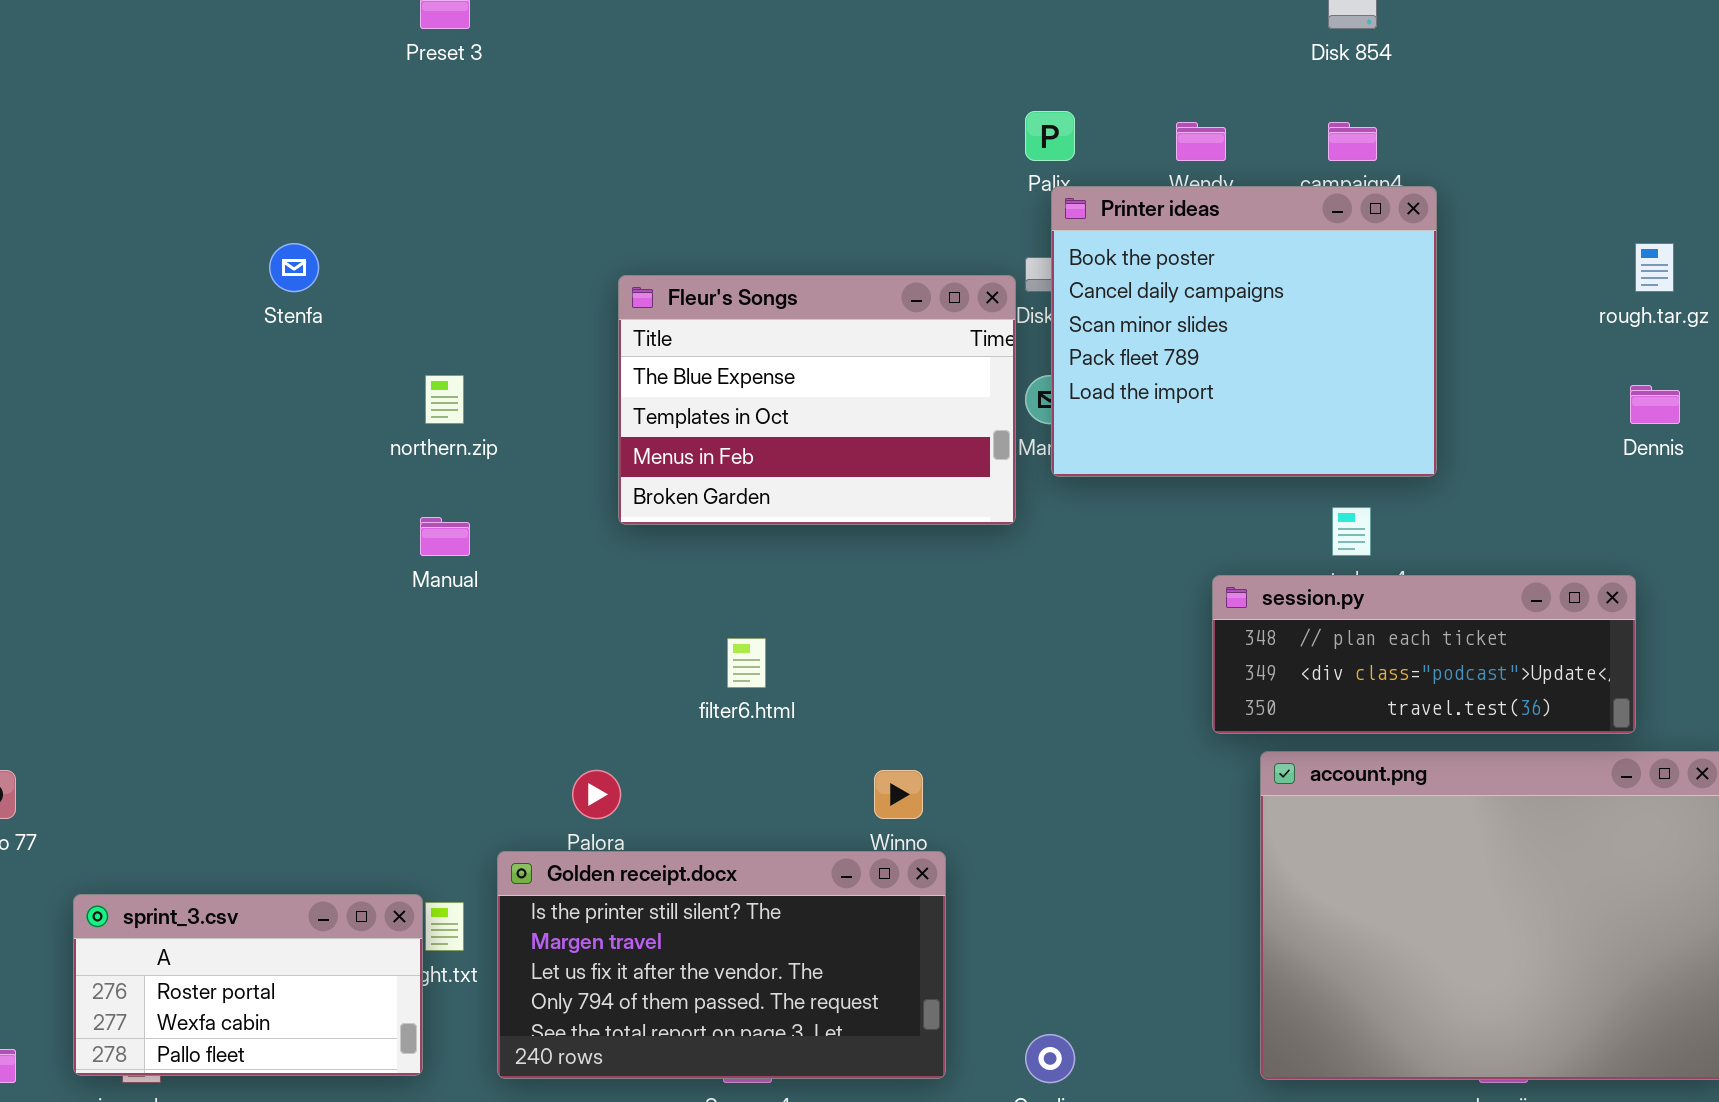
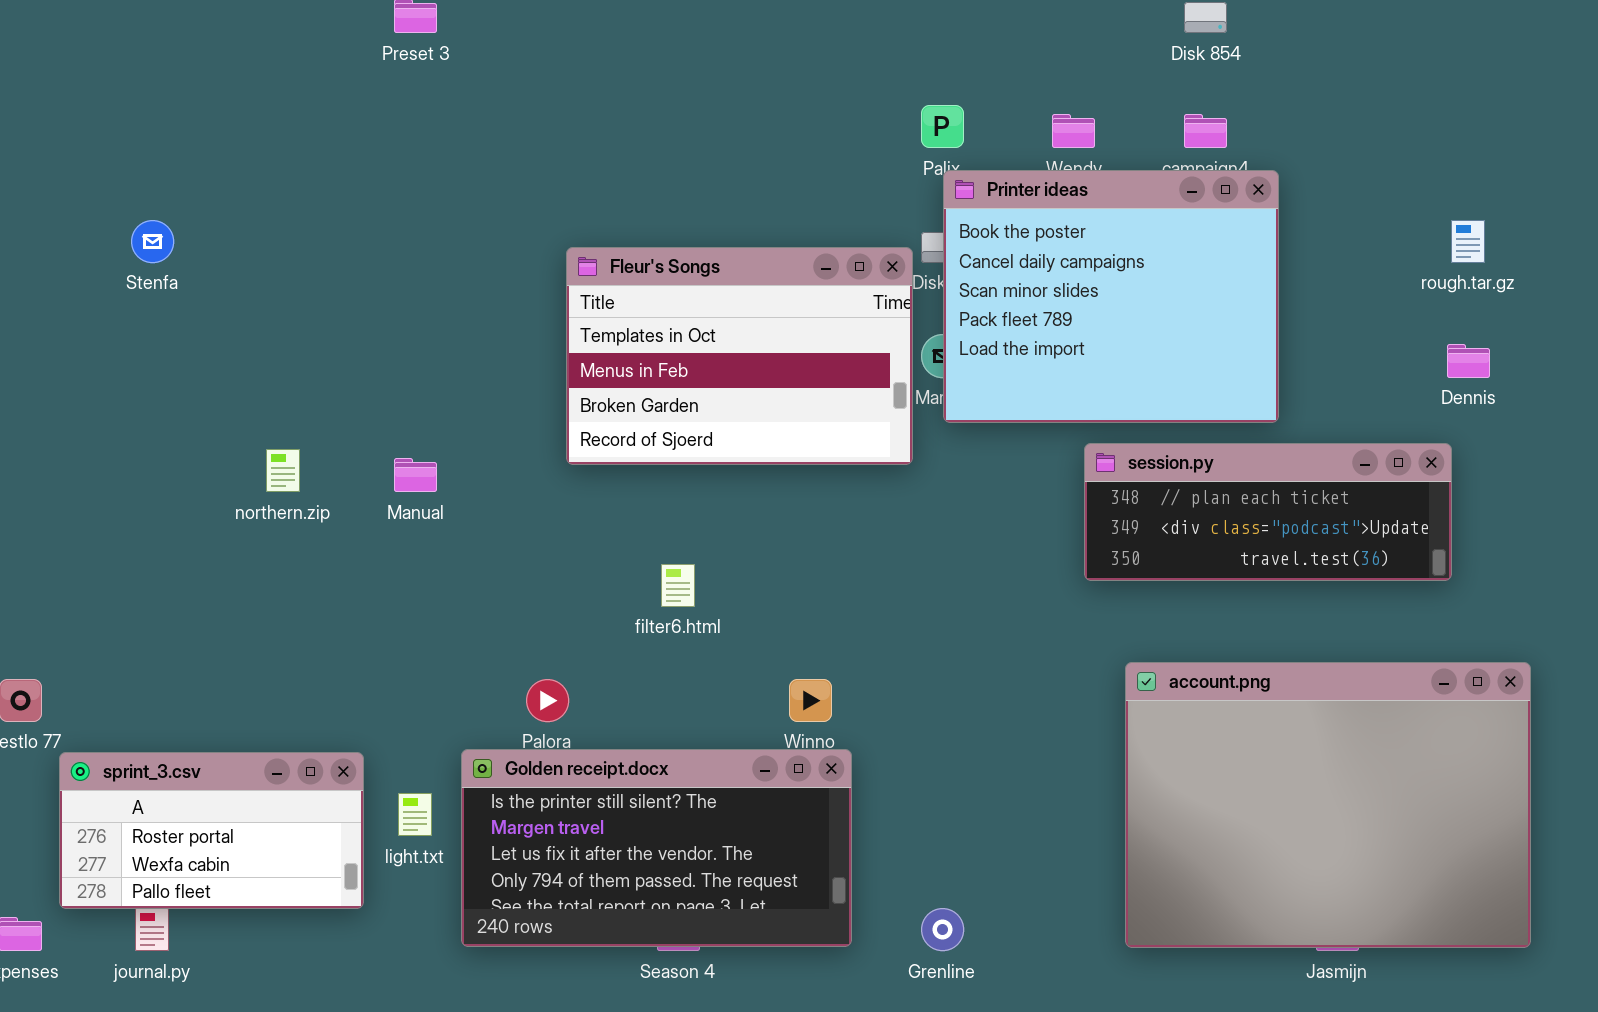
Stenfa: [269,243,319,292] -> [131,220,174,263], moved
Fleur's Songs: [618,275,1016,525] -> [566,247,913,465], scrolled down 1 row
northern.zip: [425,375,464,424] -> [266,449,300,492], moved
session.py: [1212,575,1636,734] -> [1084,443,1452,581], moved
sprint_3.csv: [73,894,423,1076] -> [59,752,364,909], moved

